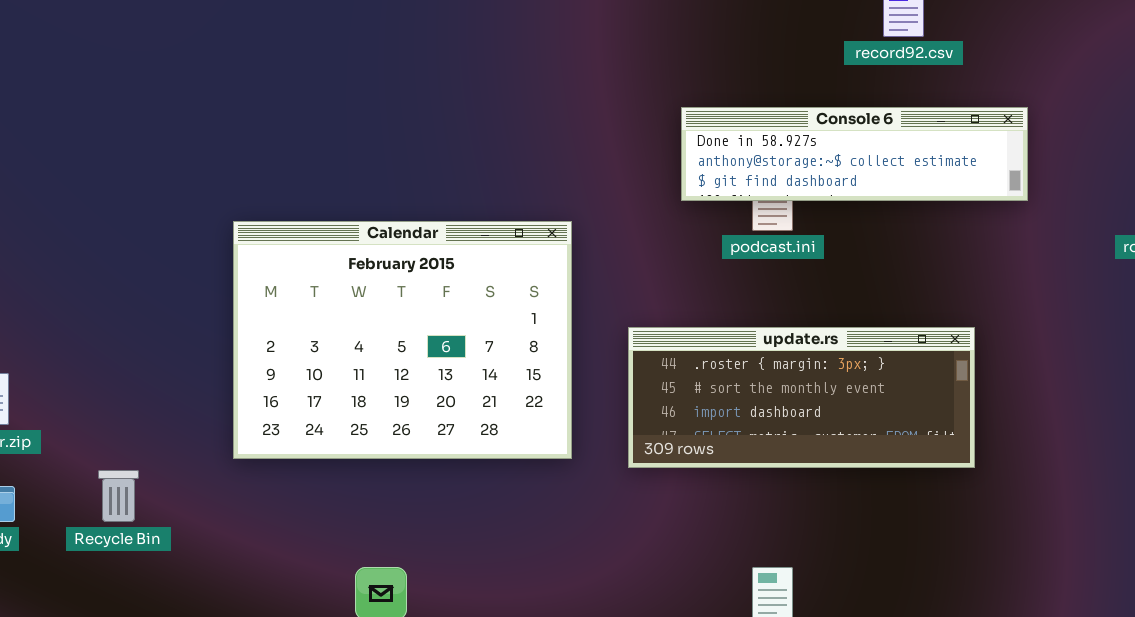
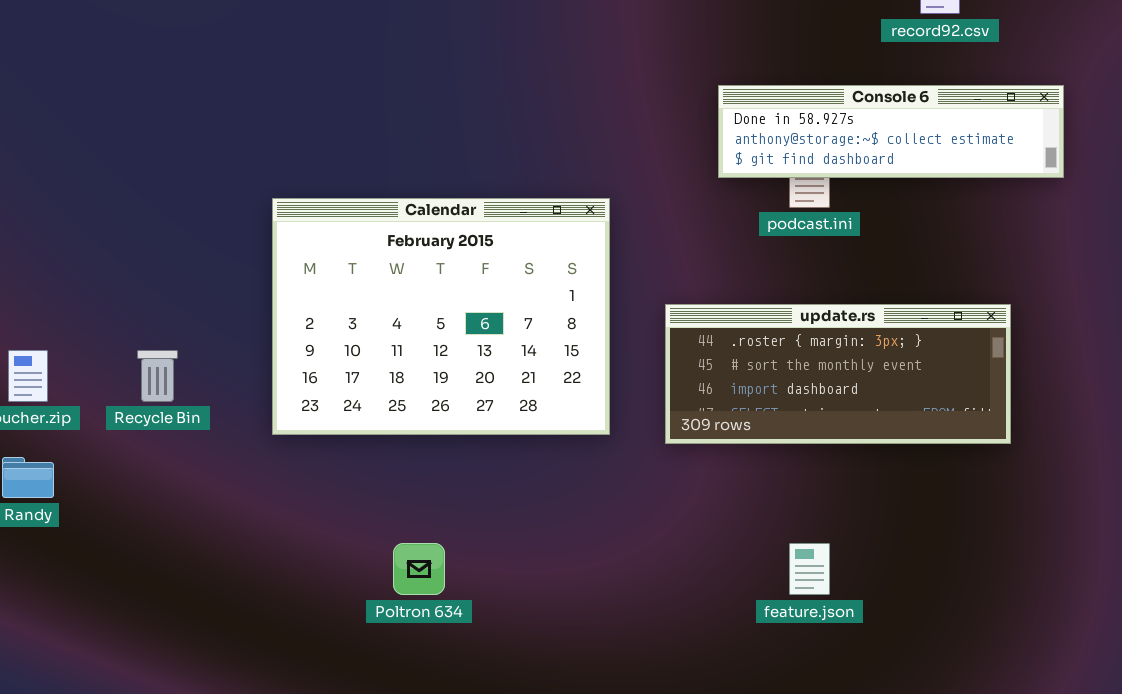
Recycle Bin: [98,470,139,522] -> [137,350,178,402], moved

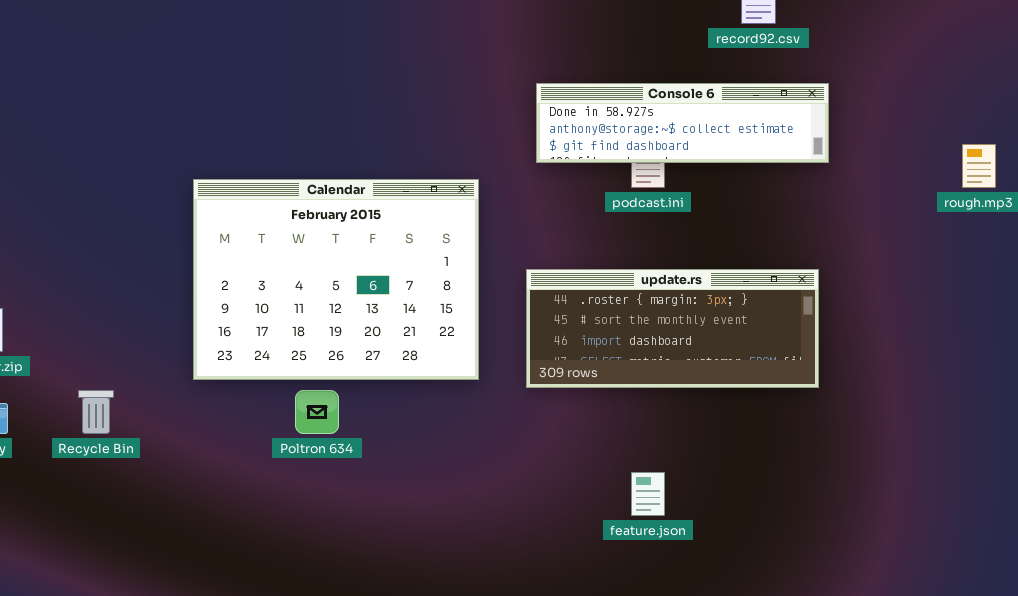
Console 6: [718,85,1064,178] -> [536,83,829,163], moved
Recycle Bin: [137,350,178,402] -> [78,390,114,434], moved
Poltron 634: [393,543,445,595] -> [295,390,339,434], moved

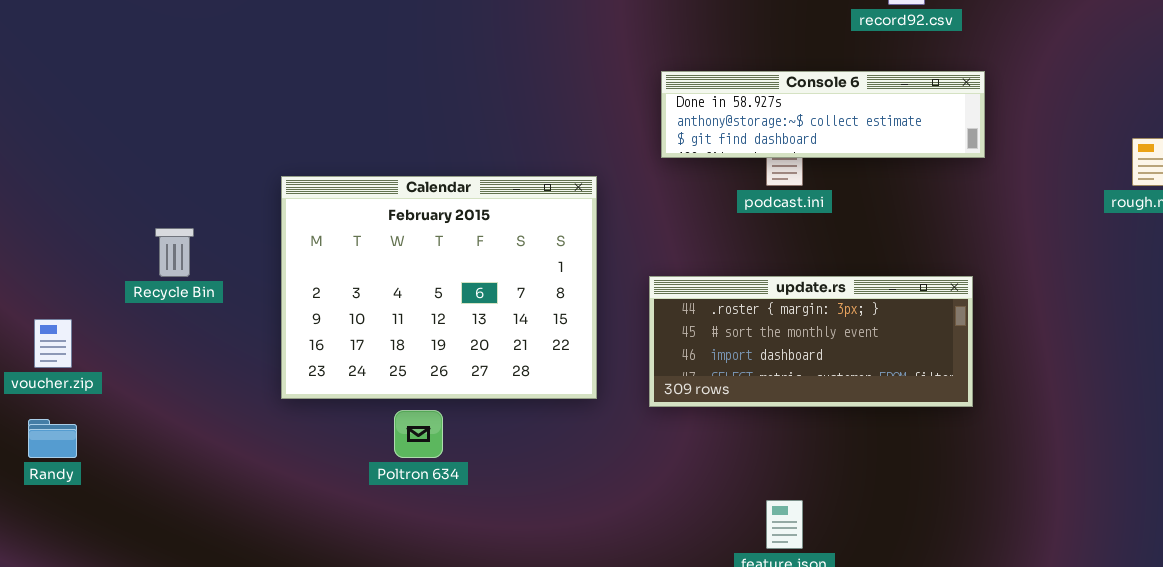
Recycle Bin: [78,390,114,434] -> [155,228,194,277], moved

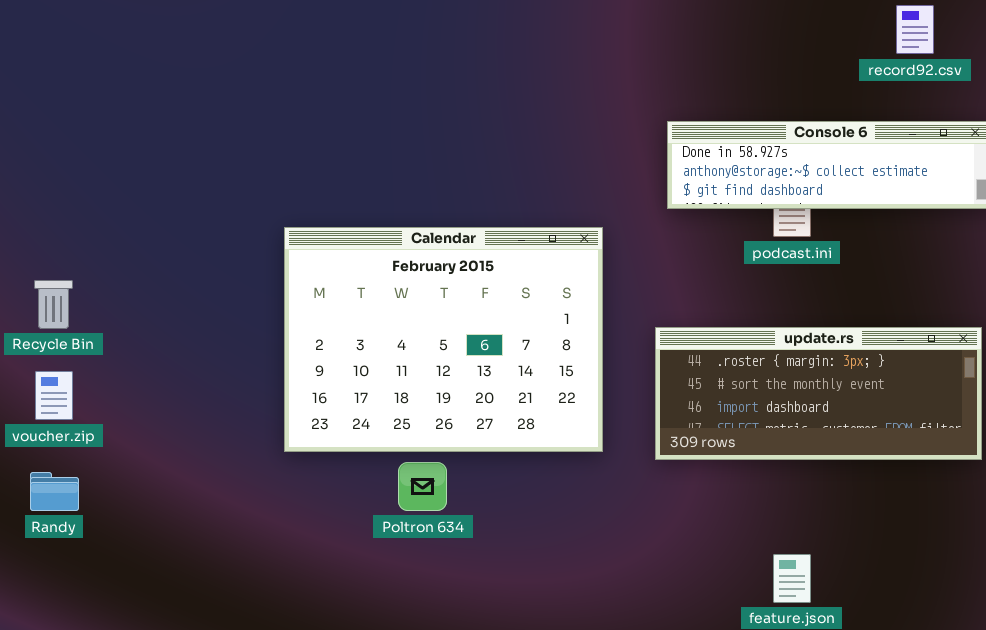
Recycle Bin: [155,228,194,277] -> [34,280,73,329], moved

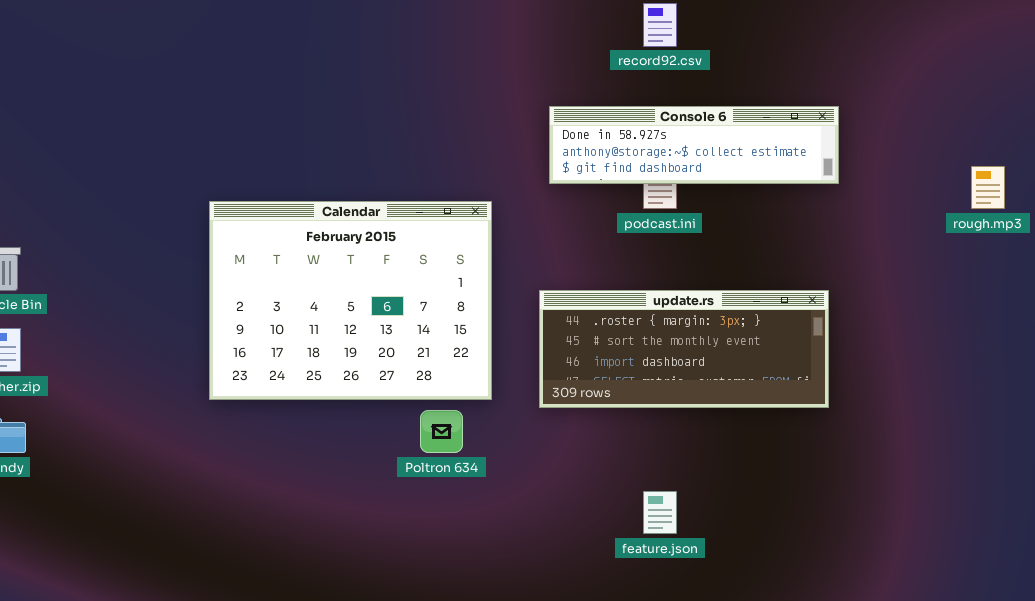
record92.csv: [896,5,934,54] -> [643,3,677,47], moved
Poltron 634: [398,462,447,511] -> [420,410,463,453], moved

